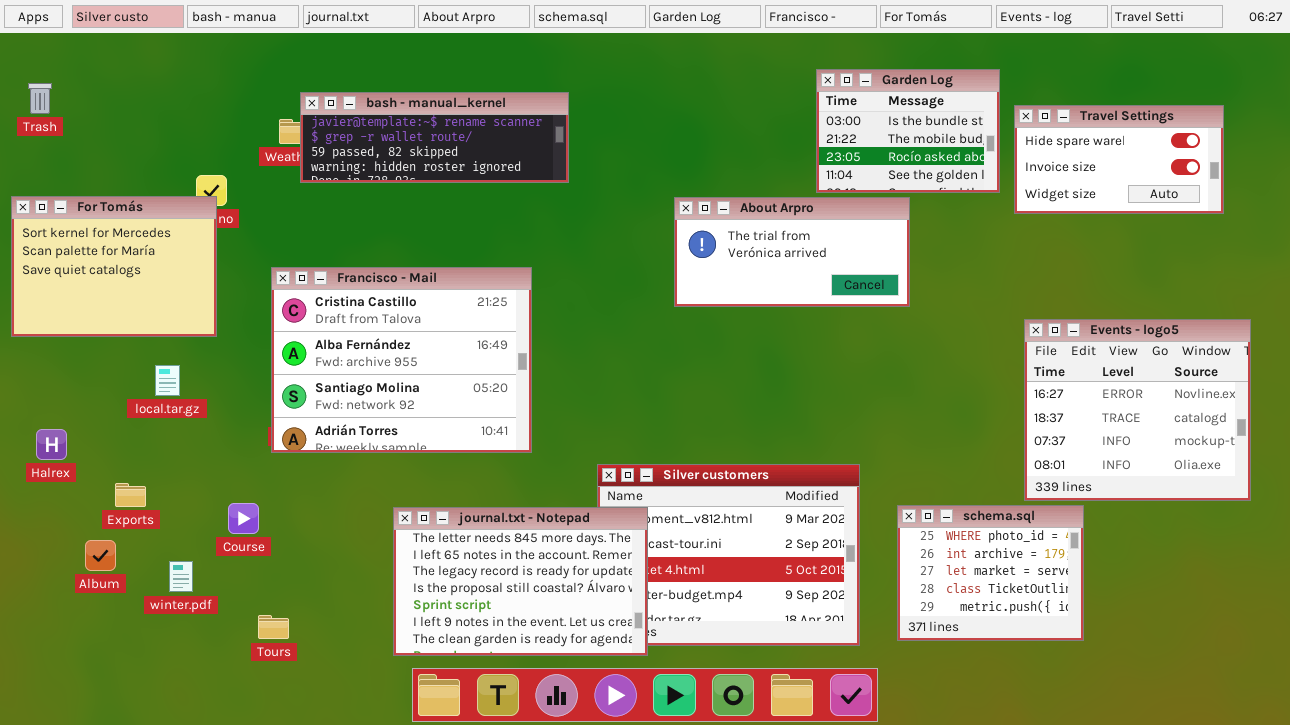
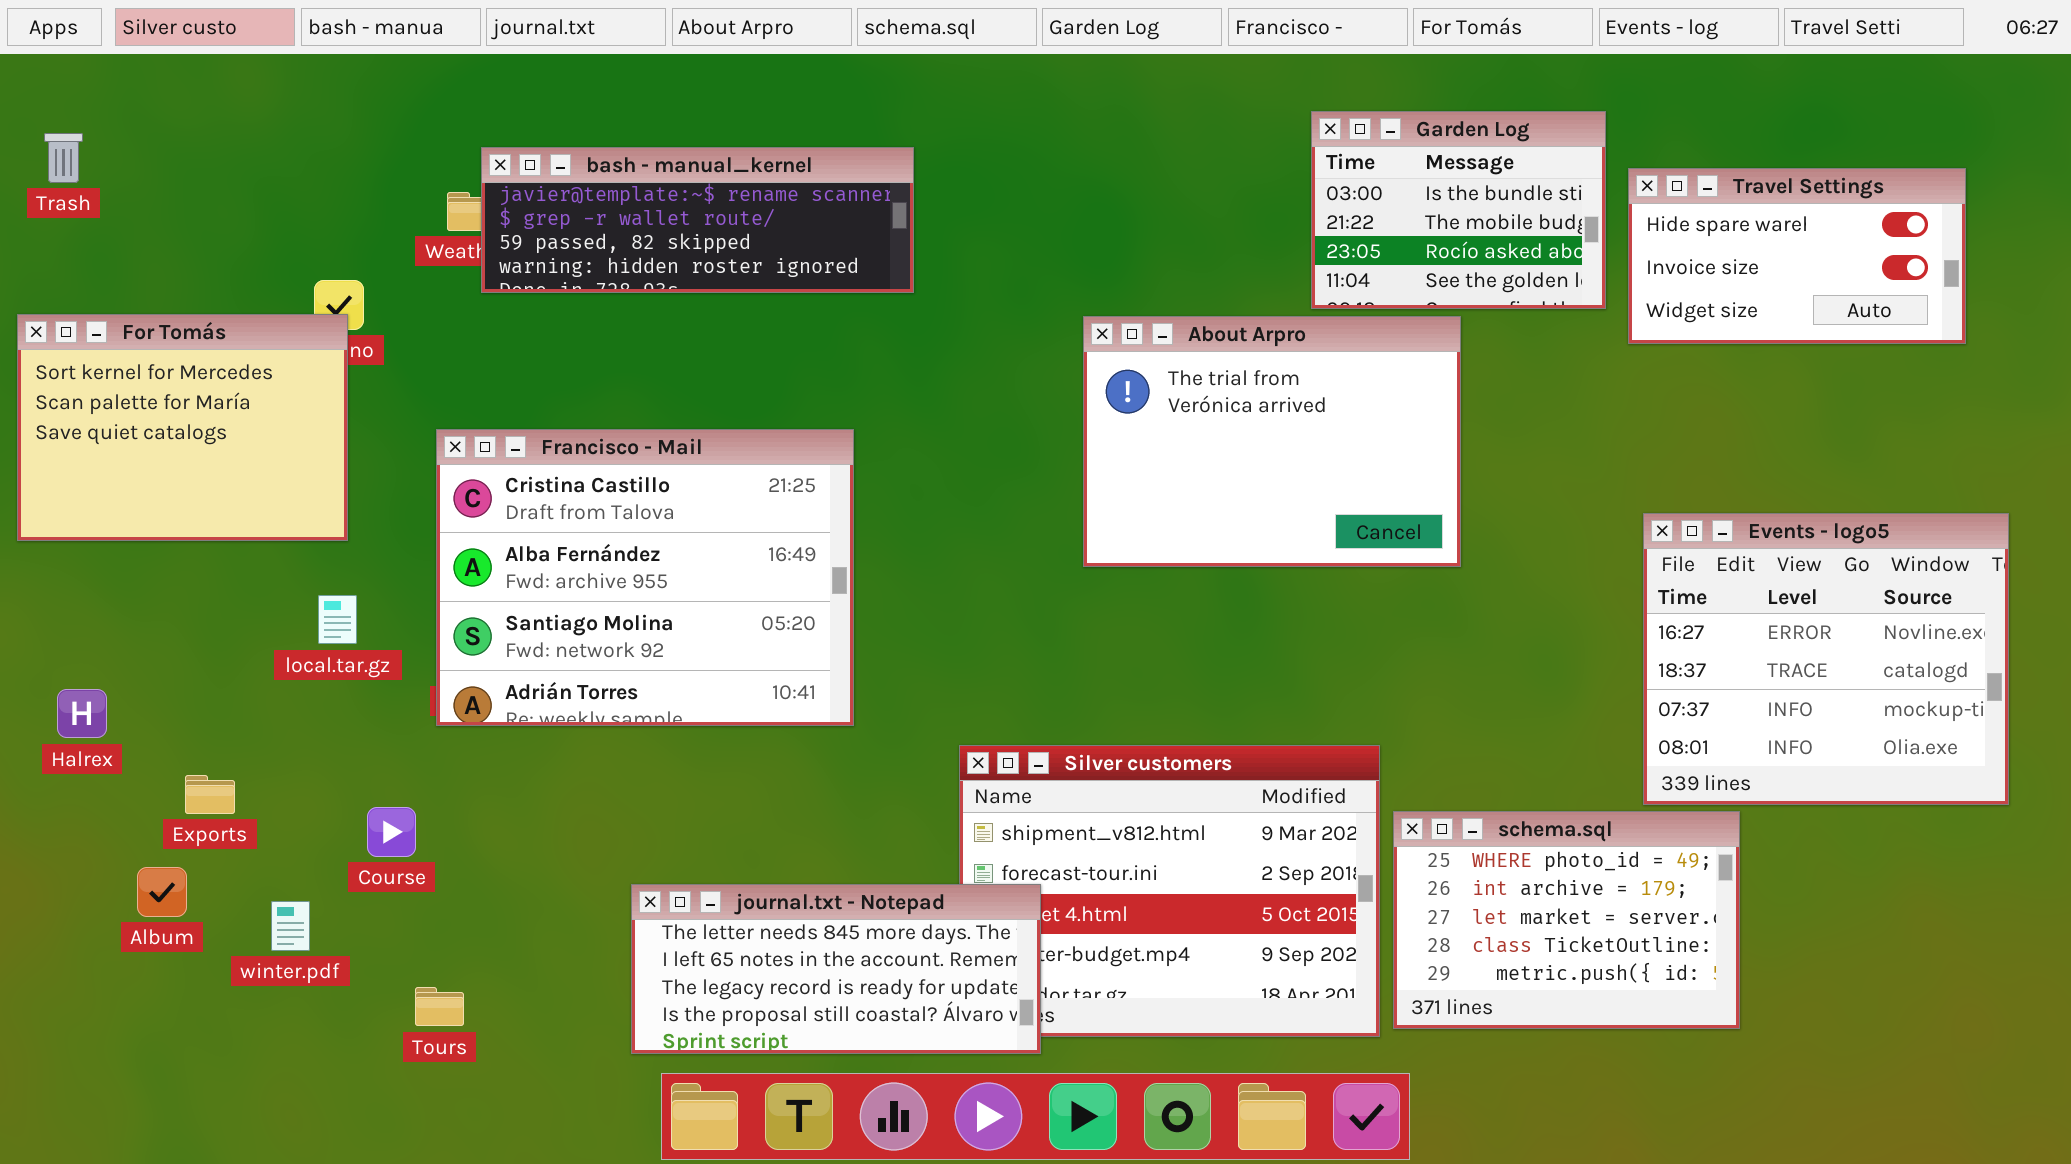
About Arpro: [674,197,910,307] -> [1083,316,1461,567], resized
local.tar.gz: [155,365,180,396] -> [318,595,357,644], moved
schema.sql: [897,505,1084,641] -> [1393,811,1740,1029], resized
journal.txt - Notepad: [393,507,648,656] -> [631,884,1041,1054], resized

